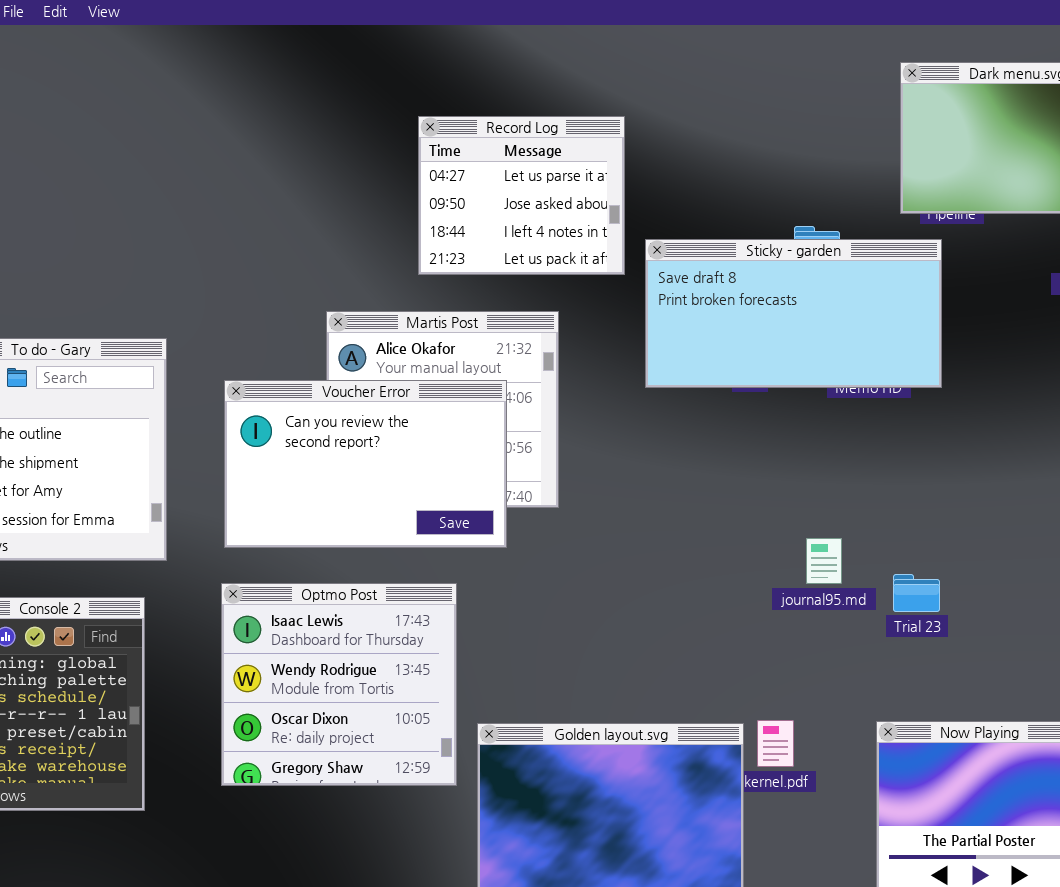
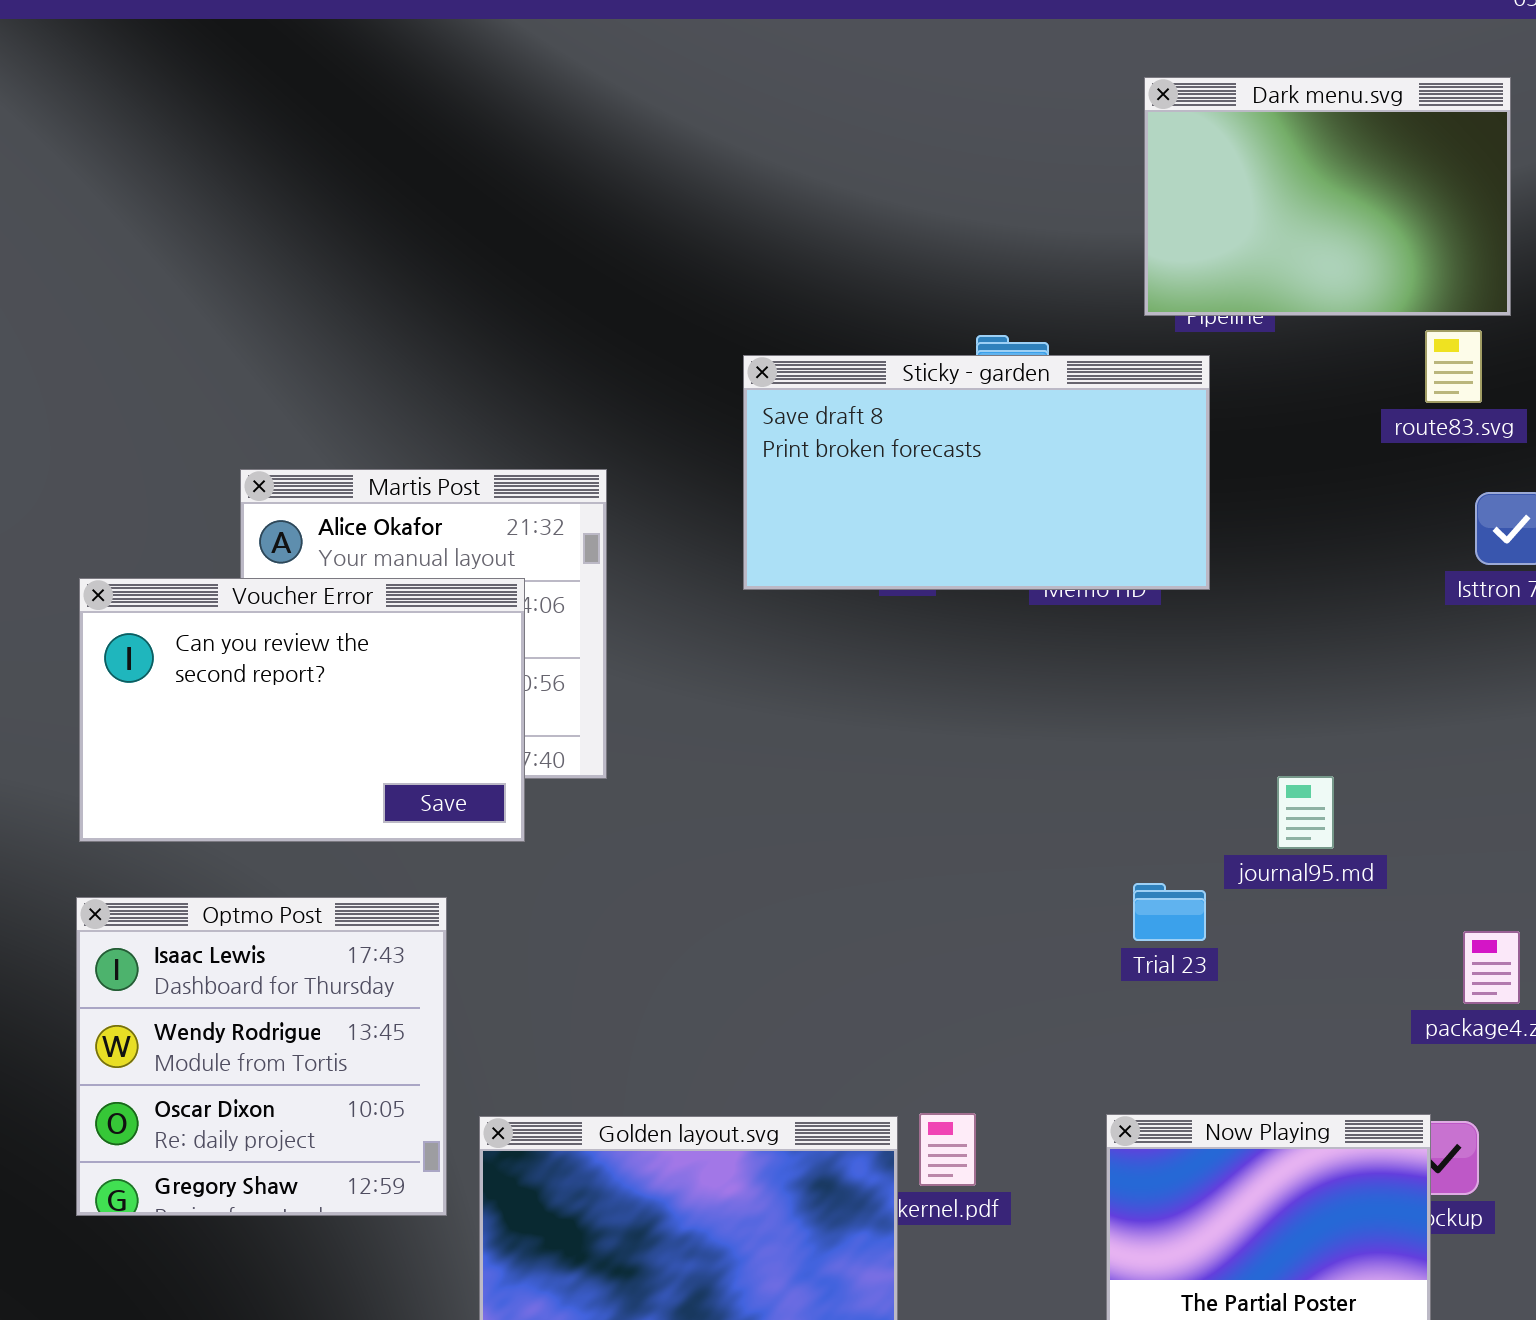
Record Log: [418,116,625,275] -> none, closed
journal95.md: [806,538,842,584] -> [1277,776,1334,849], moved

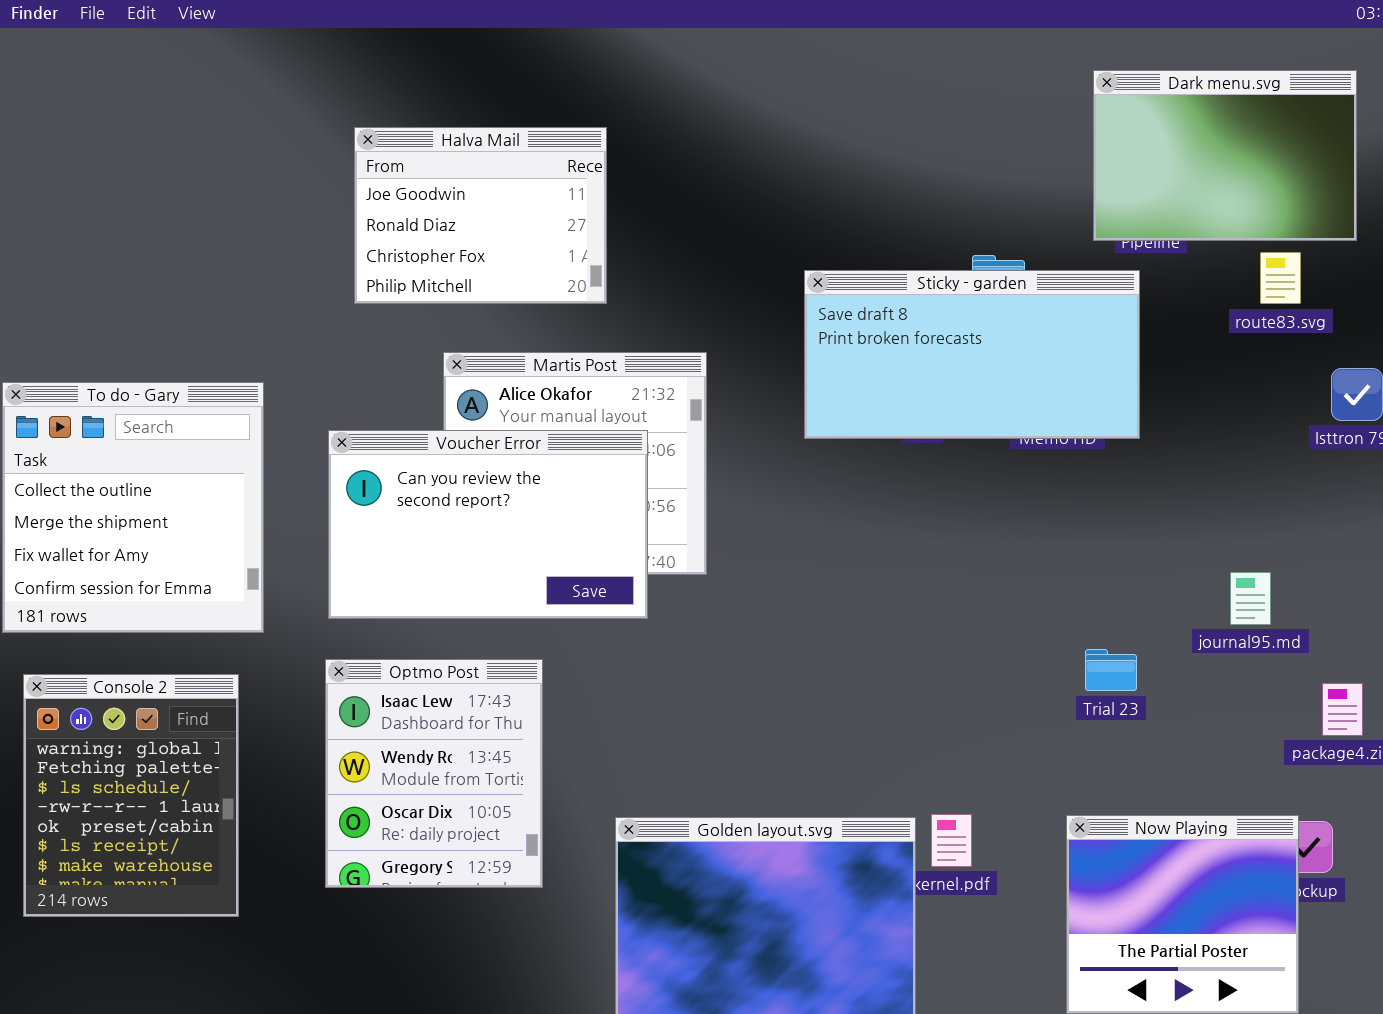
Halva Mail: none -> [354,127,607,304], opened
route83.svg: [1425,330,1482,403] -> [1260,252,1301,304], moved
journal95.md: [1277,776,1334,849] -> [1230,572,1271,625], moved
Optmo Post: [76,897,447,1216] -> [325,659,543,888], resized

